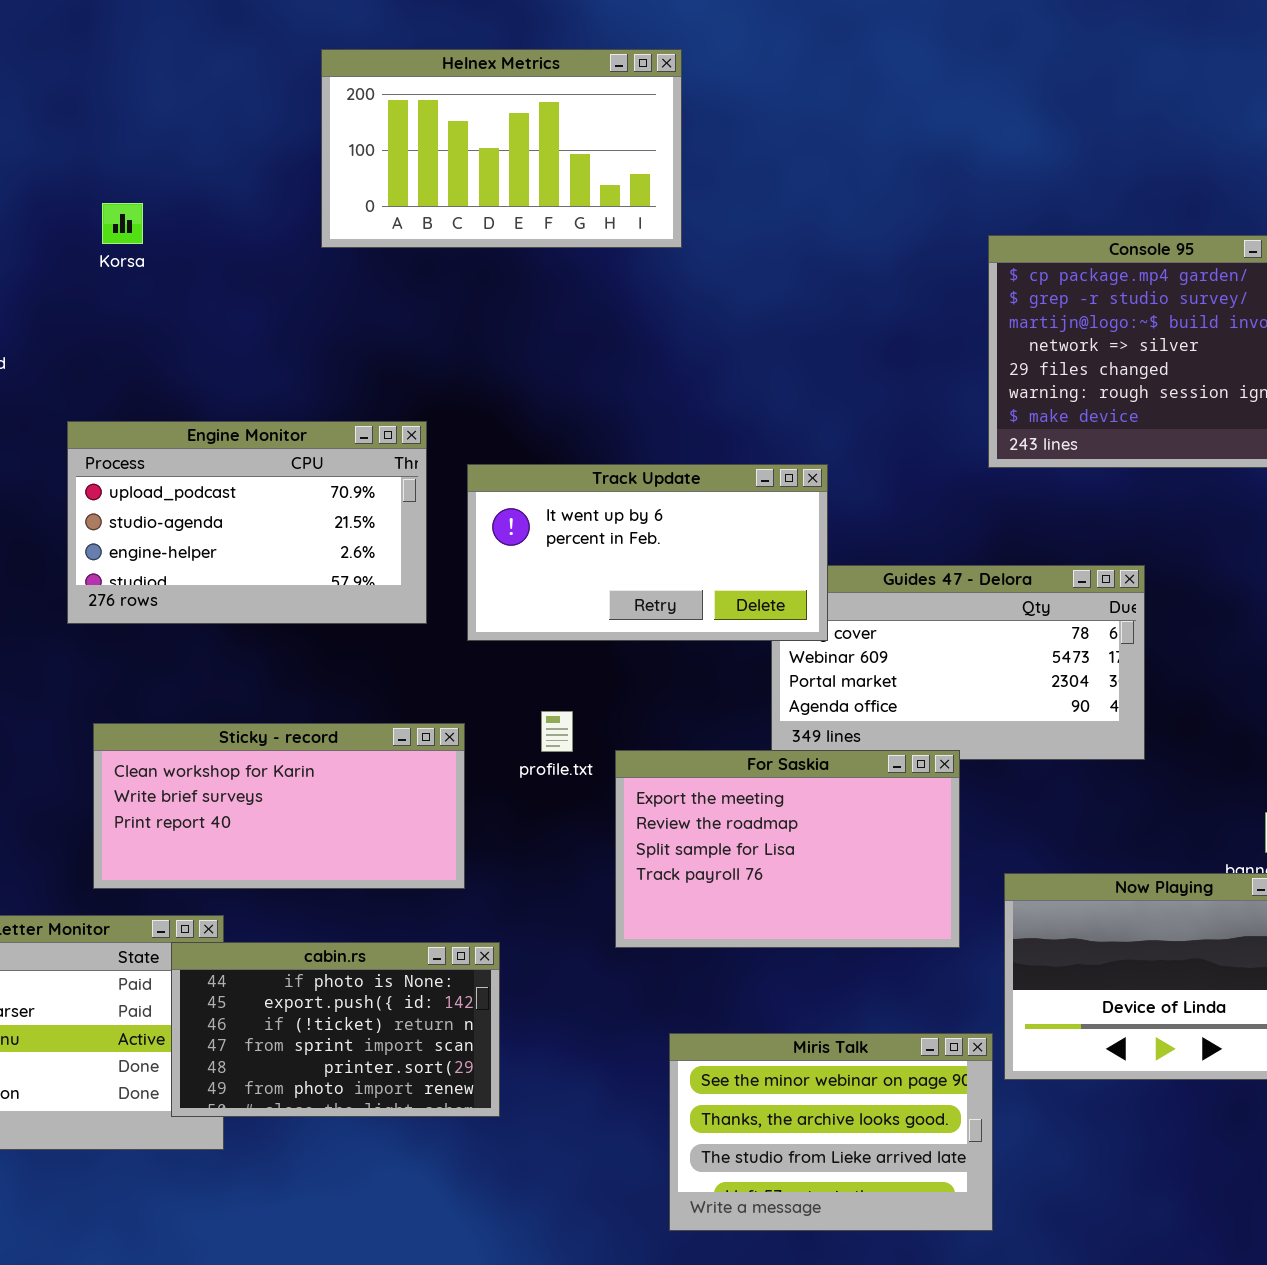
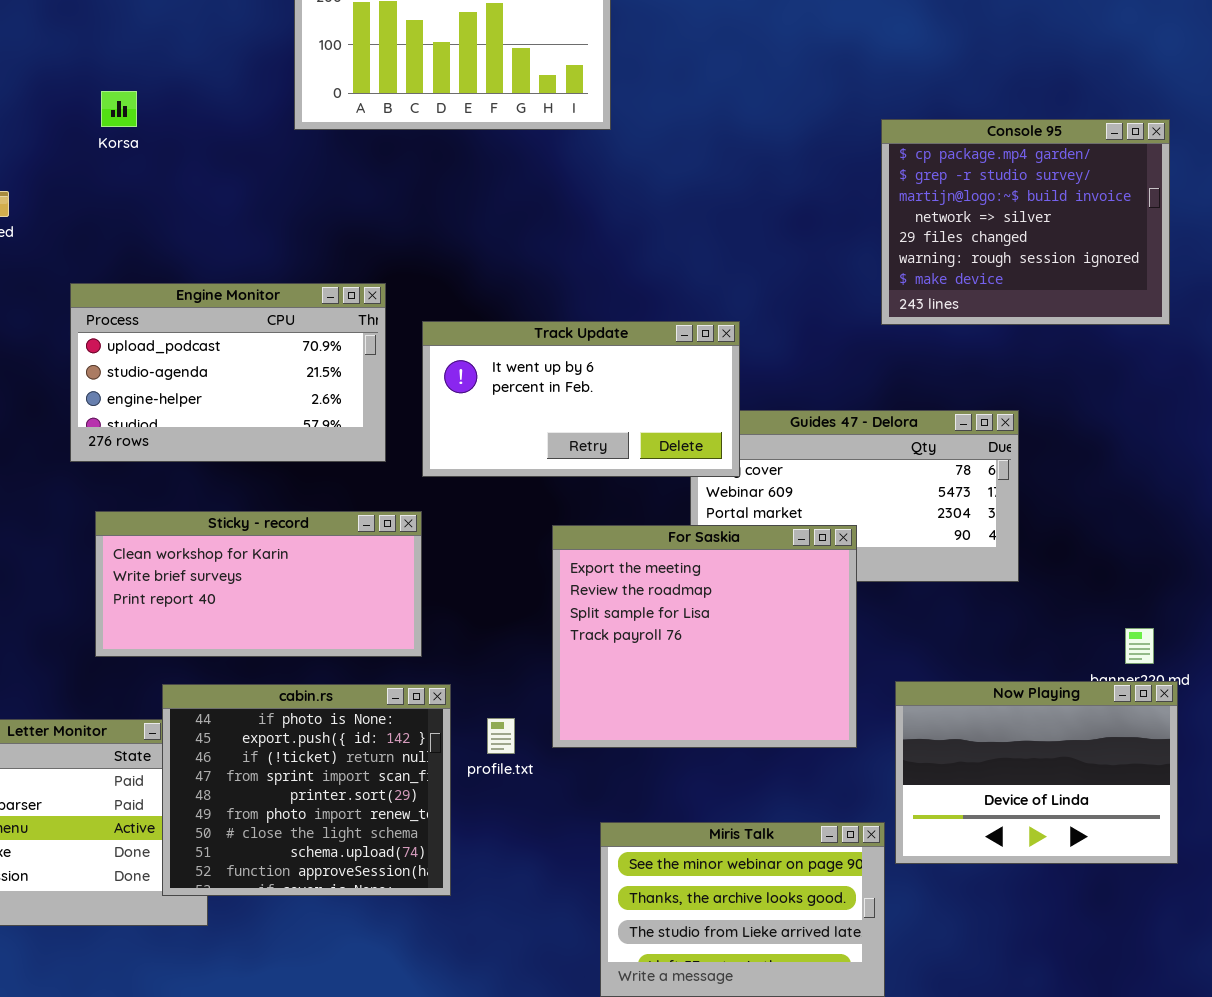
profile.txt: [541,711,573,752] -> [487,718,515,754], moved
Sticky - record: [93,723,465,889] -> [95,511,422,657], moved
For Saskia: [615,750,960,948] -> [552,525,857,748], resized
cabin.rs: [171,942,500,1117] -> [162,684,451,896], resized

